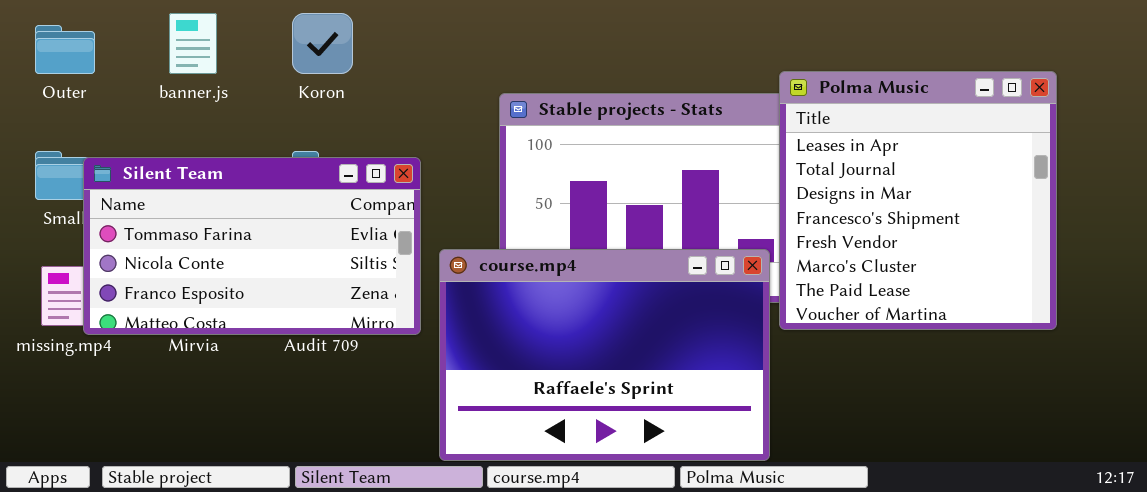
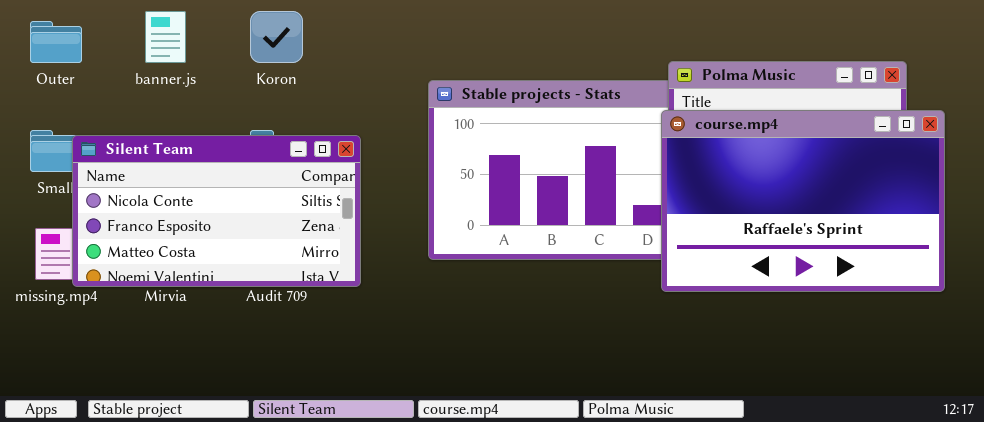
Silent Team: [83,157,421,335] -> [72,135,361,287], scrolled down 1 row
course.mp4: [439,249,770,461] -> [661,110,945,292], moved

